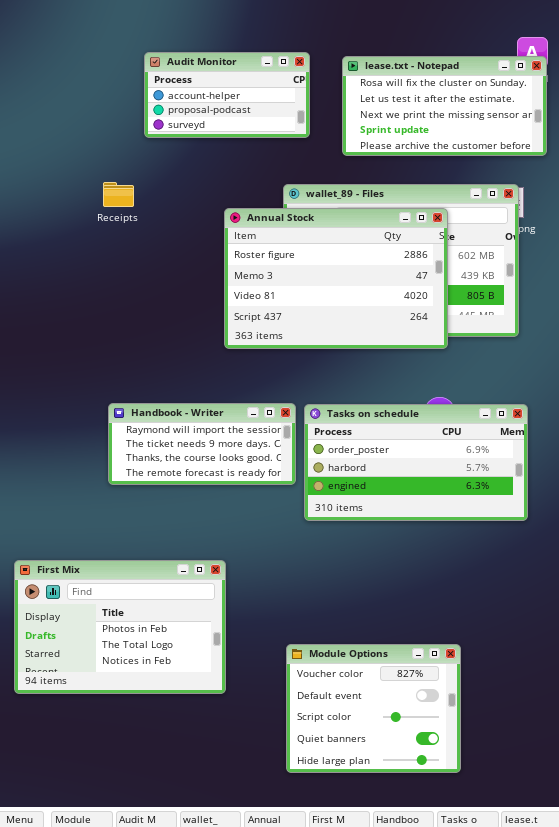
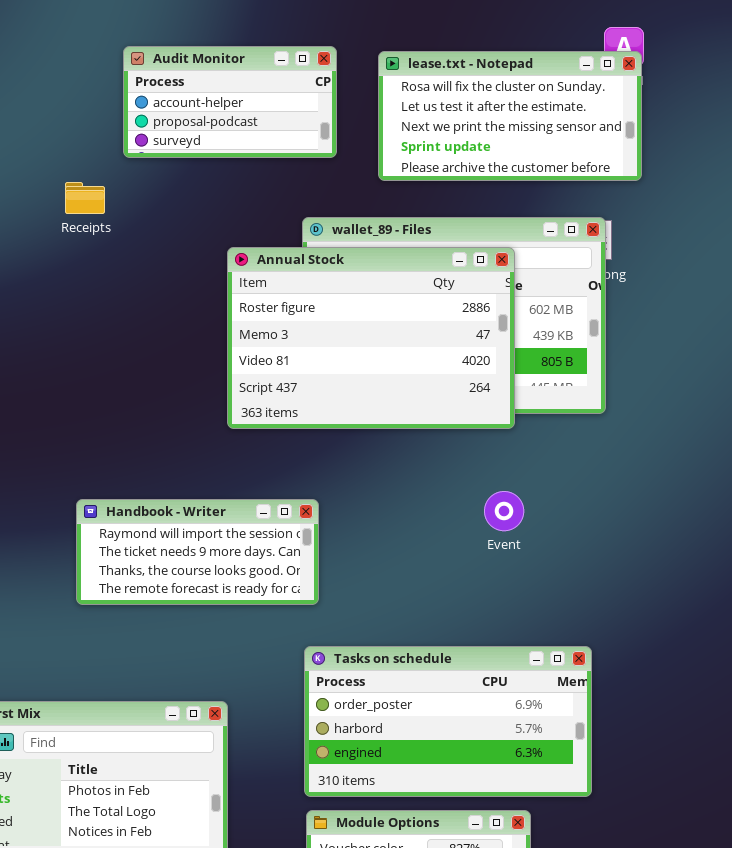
Receipts: [103,182,134,207] -> [65,182,105,214], moved
Tasks on schedule: [304,404,528,521] -> [304,646,592,797], moved

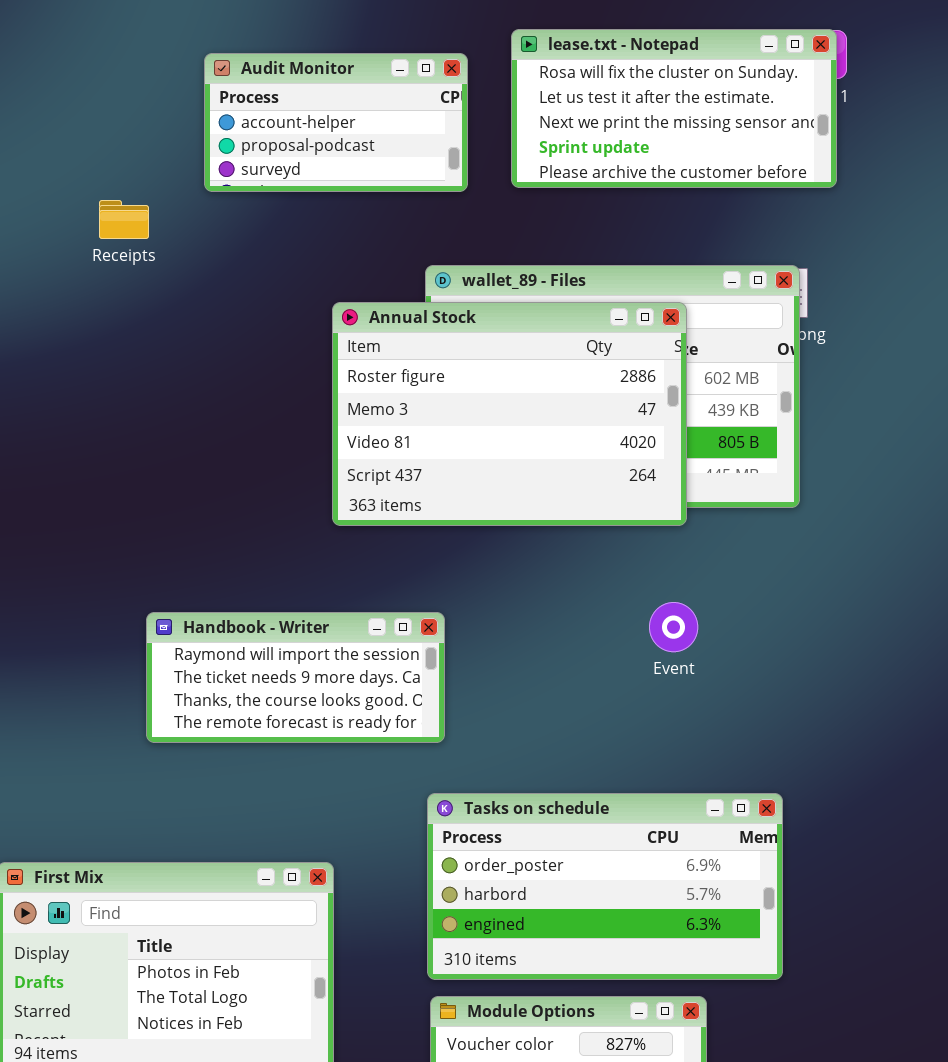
lease.txt - Notepad: [378,51,642,181] -> [511,29,837,188], moved
Receipts: [65,182,105,214] -> [99,200,149,239], moved

